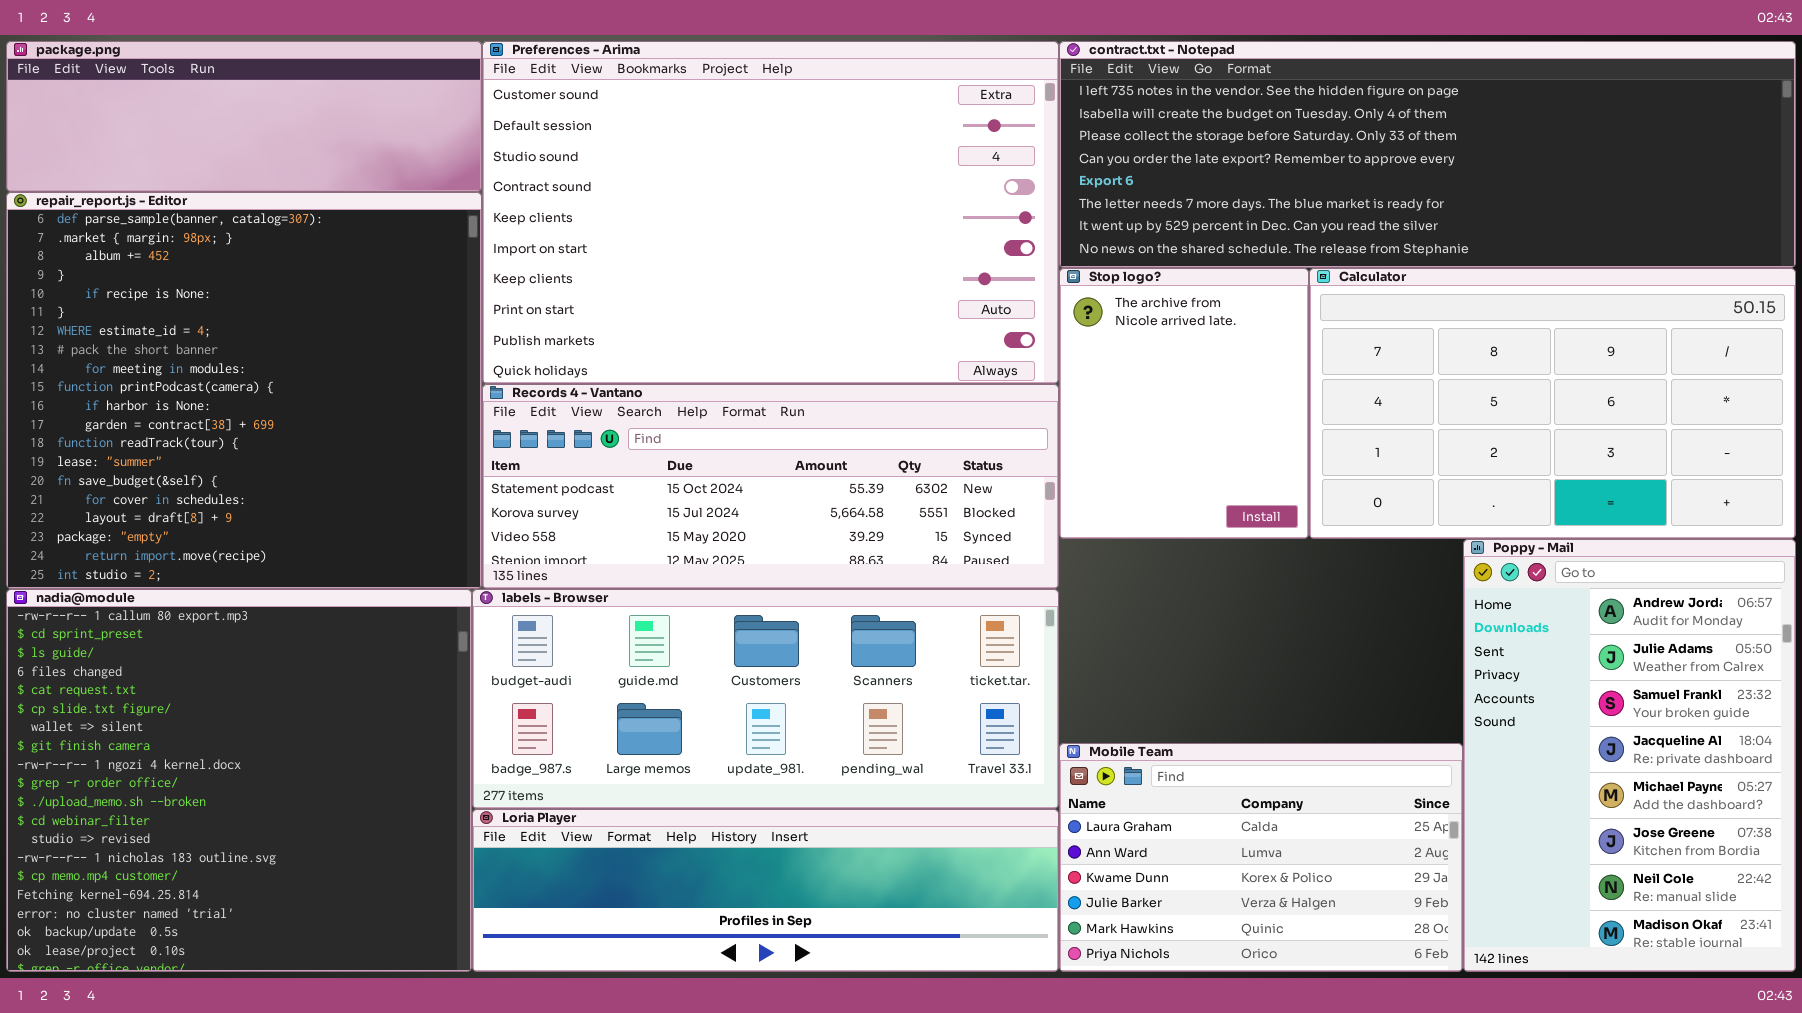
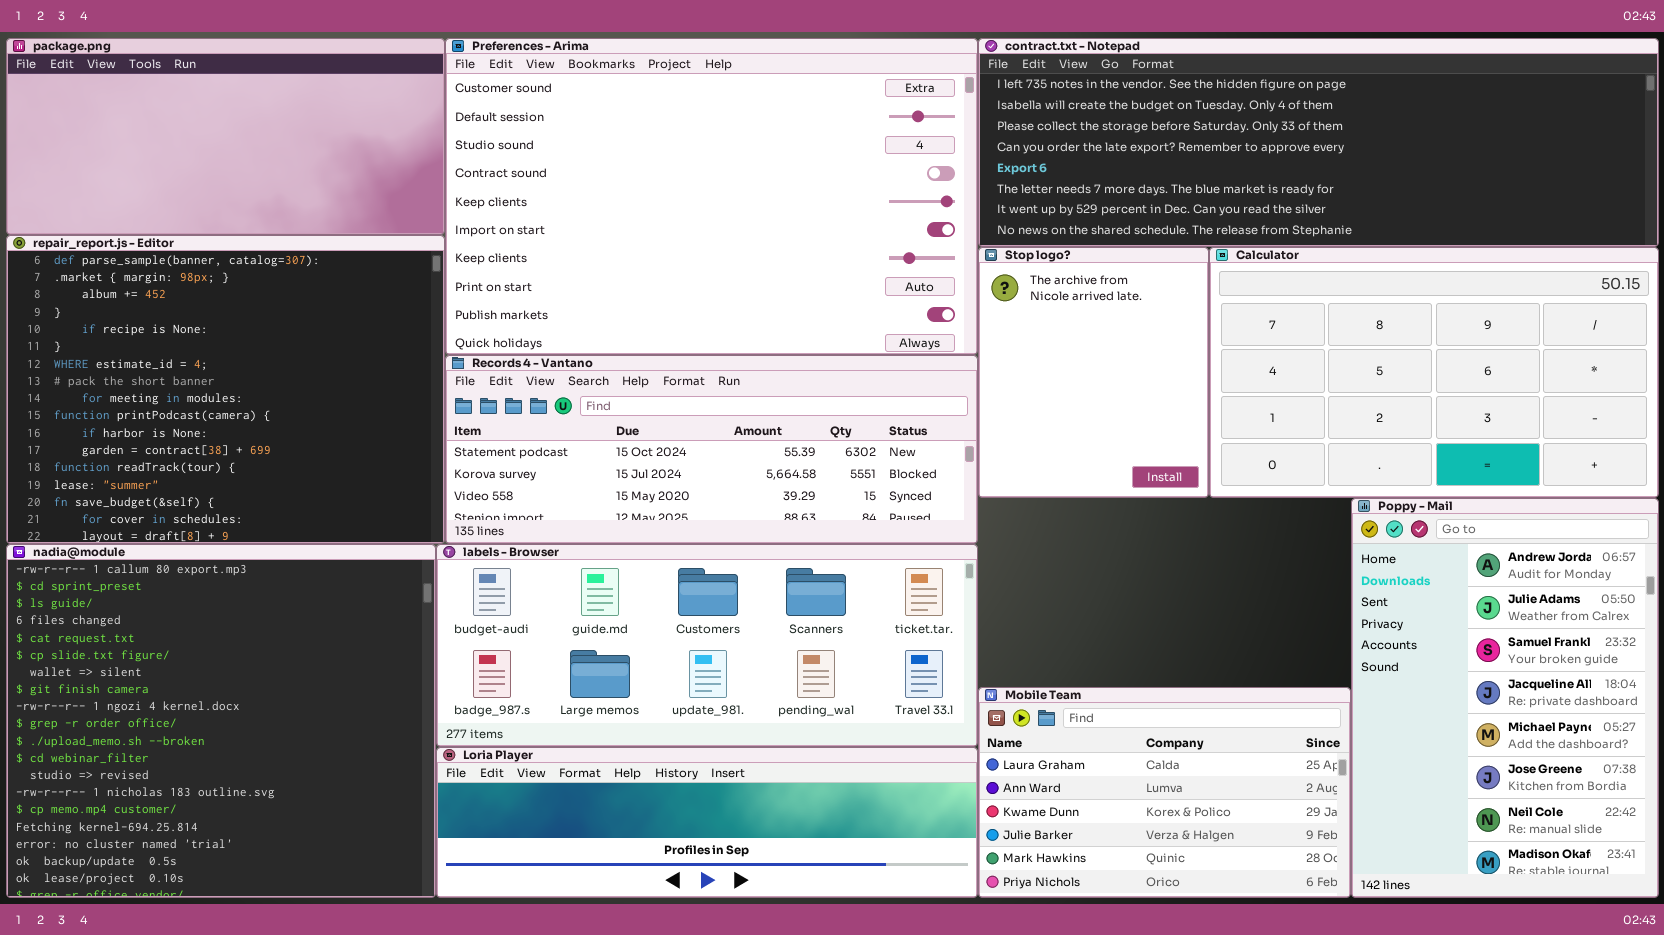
package.png: [6,41,482,192] -> [6,38,445,235], resized
repair_report.js - Editor: [6,192,482,589] -> [6,235,445,544], resized

